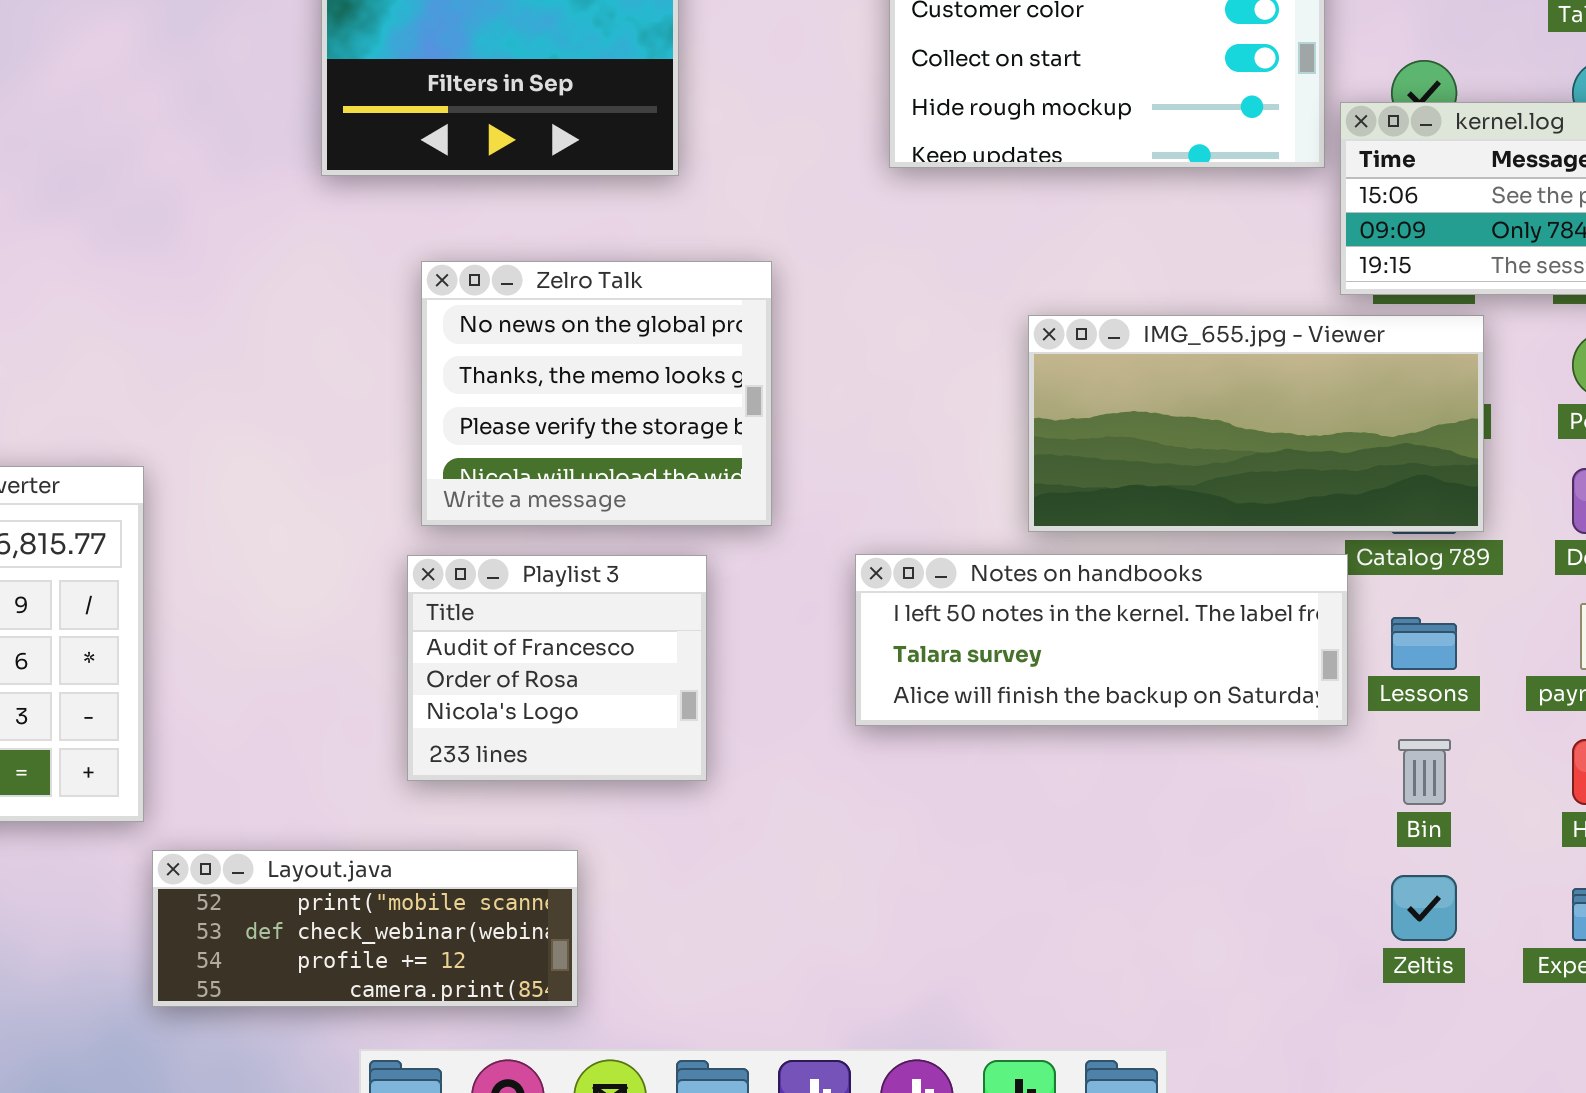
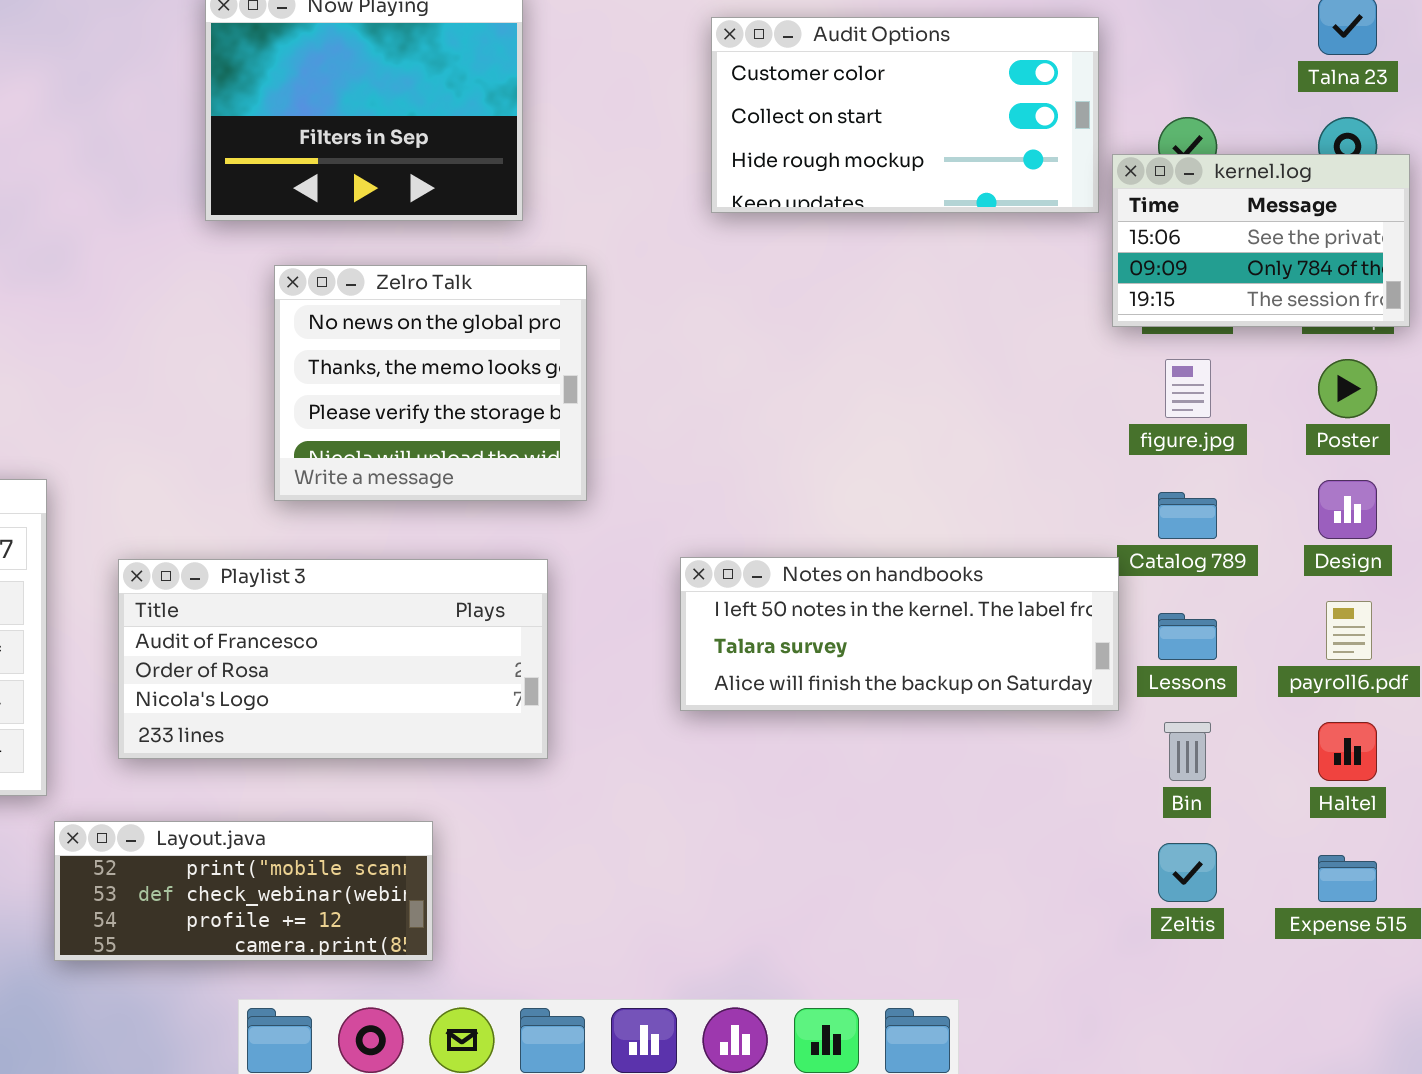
Zelro Talk: [421,261,772,526] -> [274,265,587,501], moved
IMG_655.jpg - Viewer: [1028,315,1484,532] -> none, closed
Playlist 3: [407,555,707,781] -> [118,559,548,759], resized

